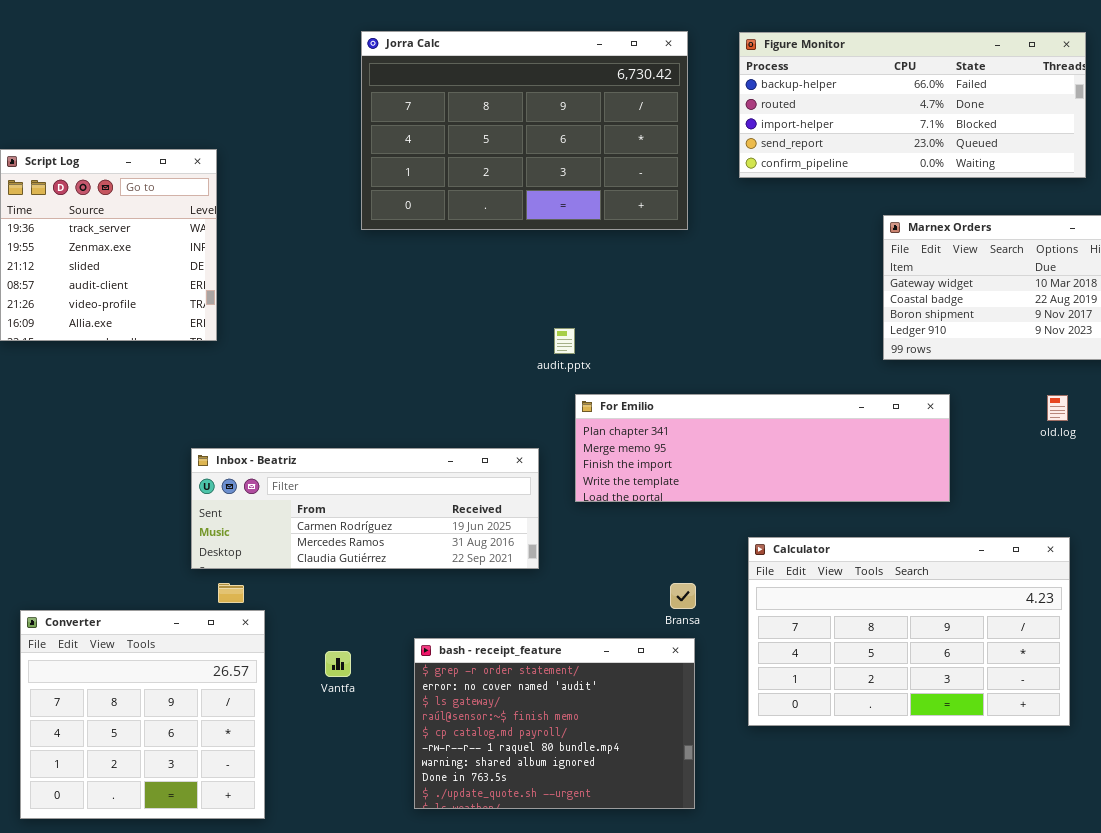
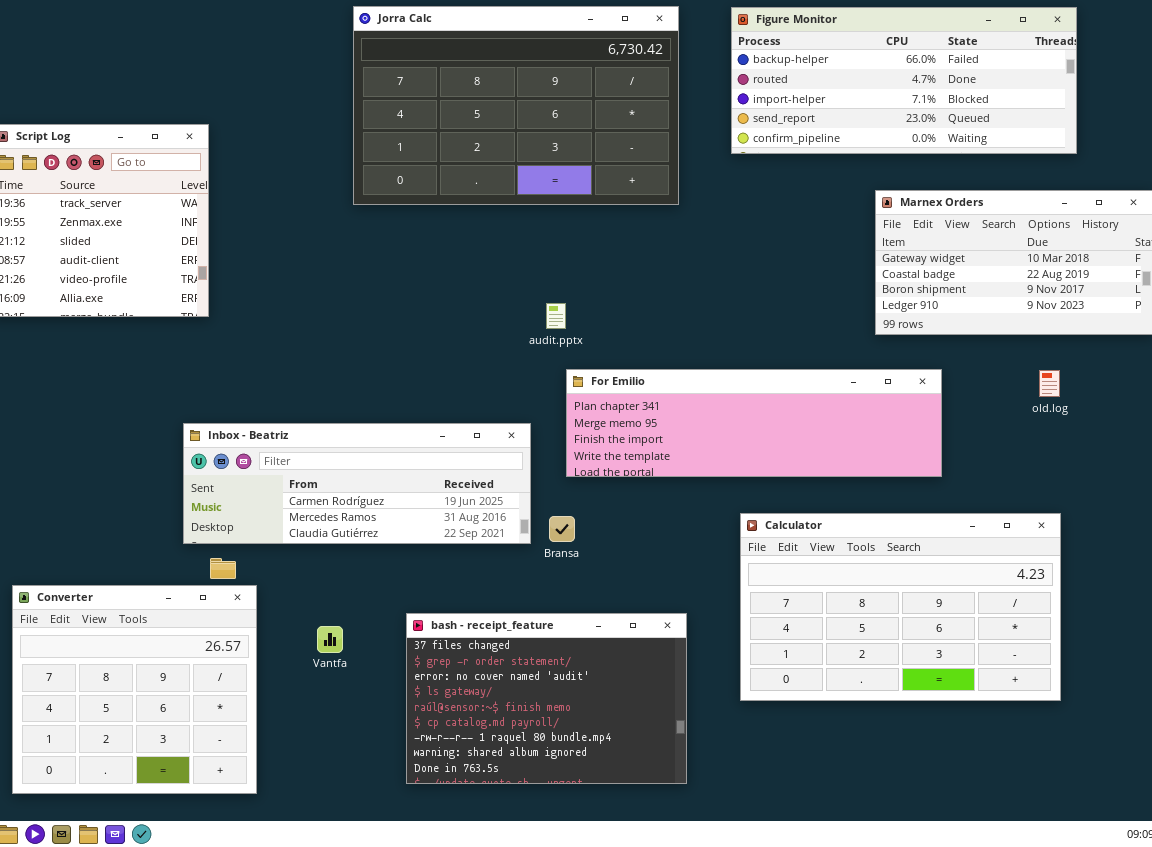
Bransa: [670,583,696,609] -> [549,516,575,542], moved
bash - receipt_feature: [414,638,695,809] -> [406,613,687,784], scrolled up 1 row

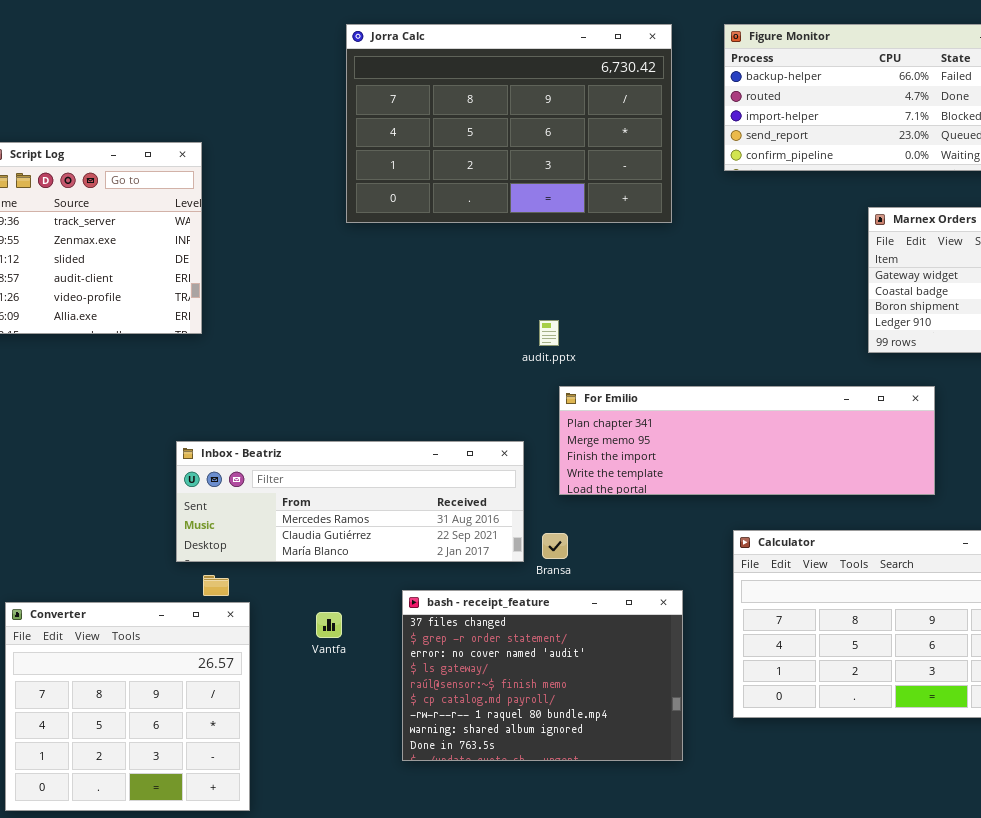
Inbox - Beatriz: [183,423,531,544] -> [176,441,524,562], scrolled down 1 row
bash - receipt_feature: [406,613,687,784] -> [402,590,683,761], moved
Vantfa: [317,626,343,653] -> [316,612,342,638], moved

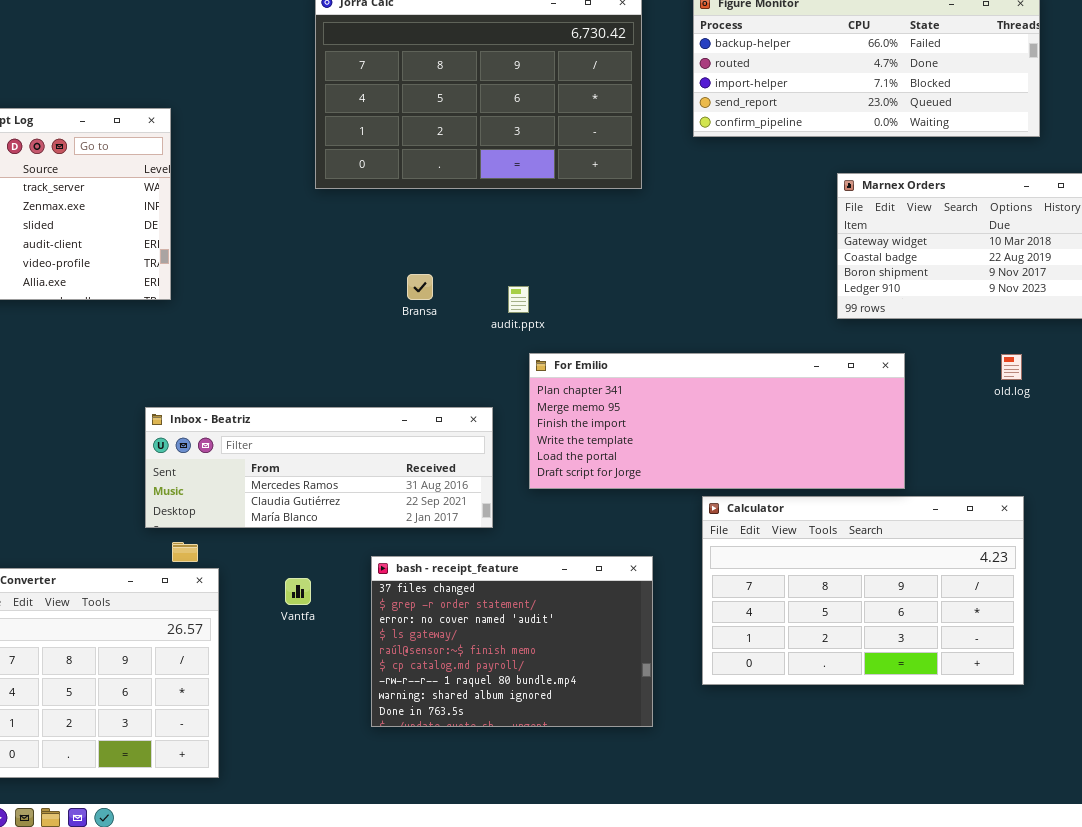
For Emilio: [559,386,935,495] -> [529,353,905,489], resized
Bransa: [542,533,568,559] -> [407,274,433,300], moved

